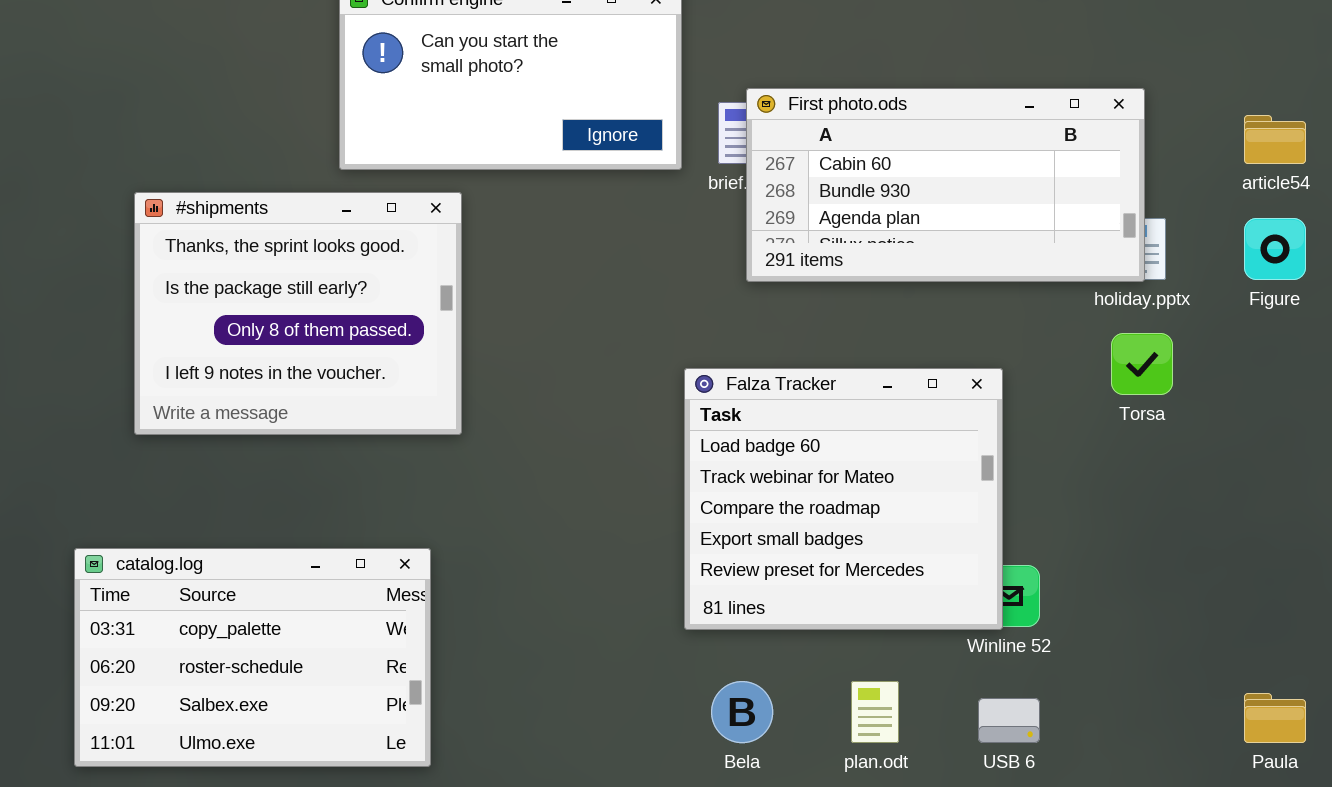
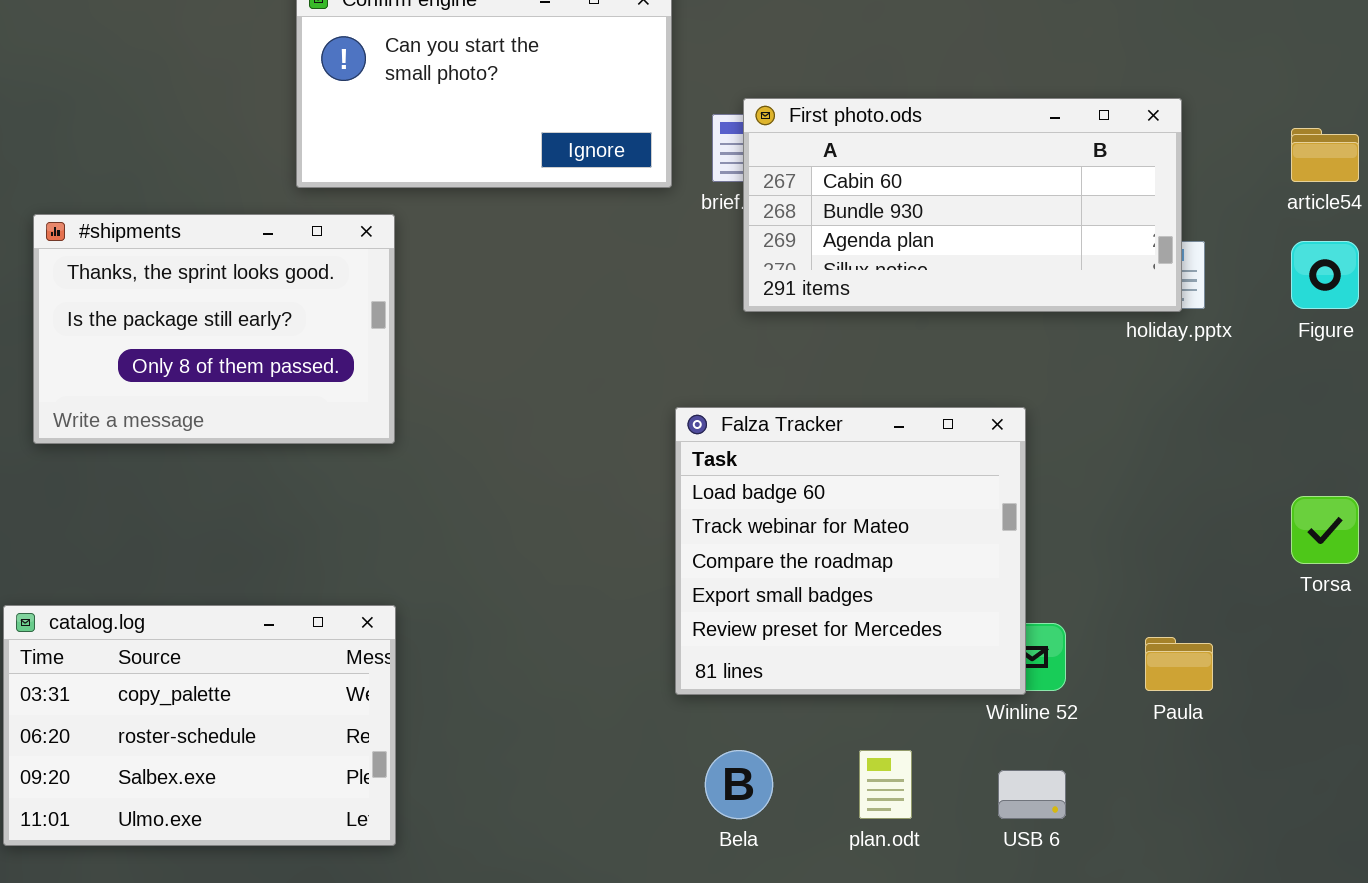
#shipments: [134,192,462,435] -> [33,214,395,444], moved, resized
Torsa: [1111,333,1173,395] -> [1291,496,1359,564], moved
Paula: [1244,693,1306,743] -> [1145,637,1213,691], moved

